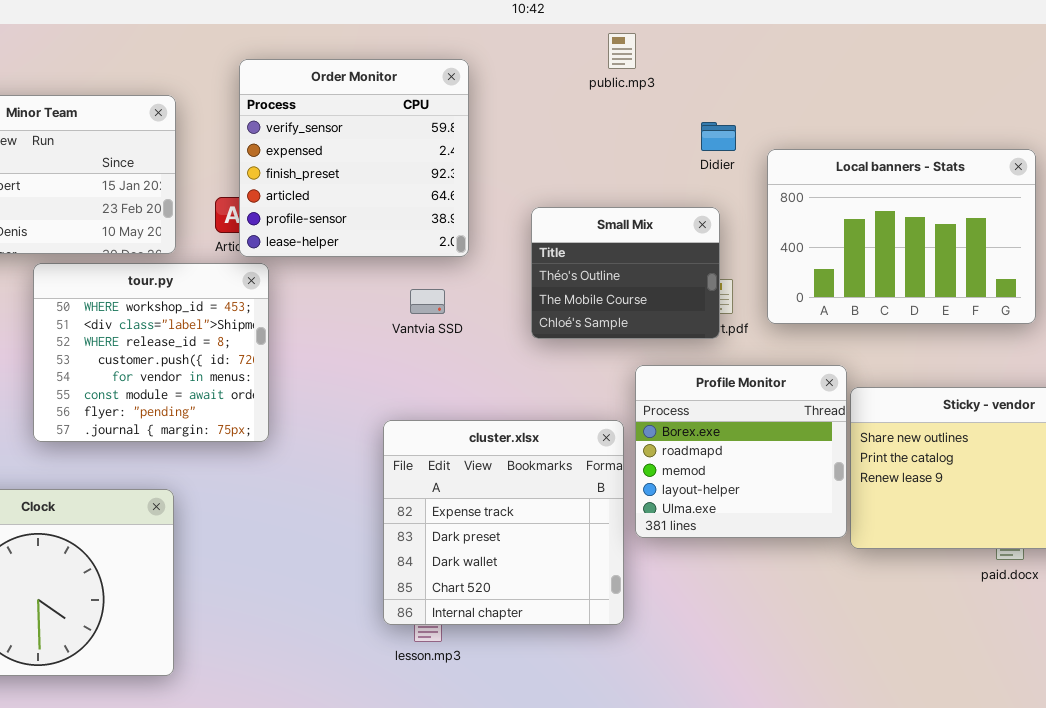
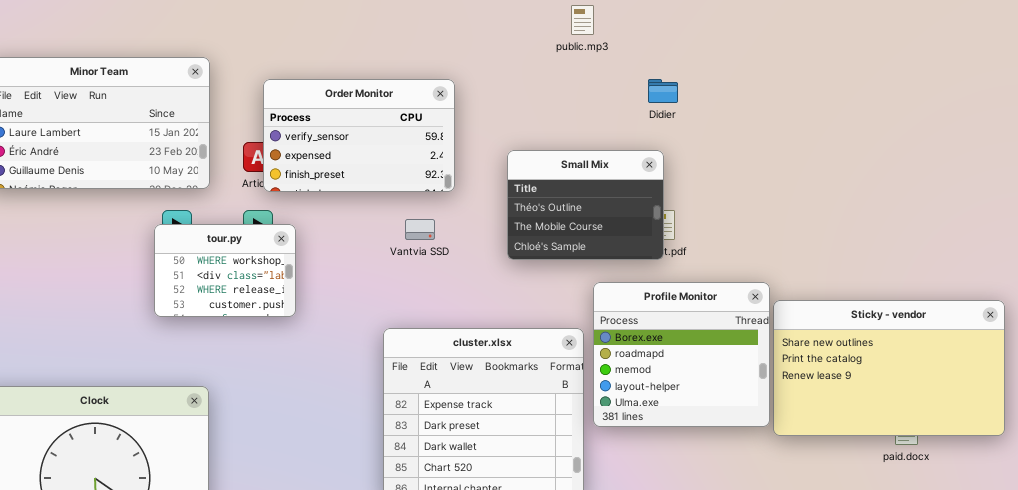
Order Monitor: [239,59,469,257] -> [263,79,455,192], resized
Local banners - Stats: [767,149,1036,324] -> none, closed
tour.py: [33,263,269,442] -> [154,224,296,317], moved, resized

